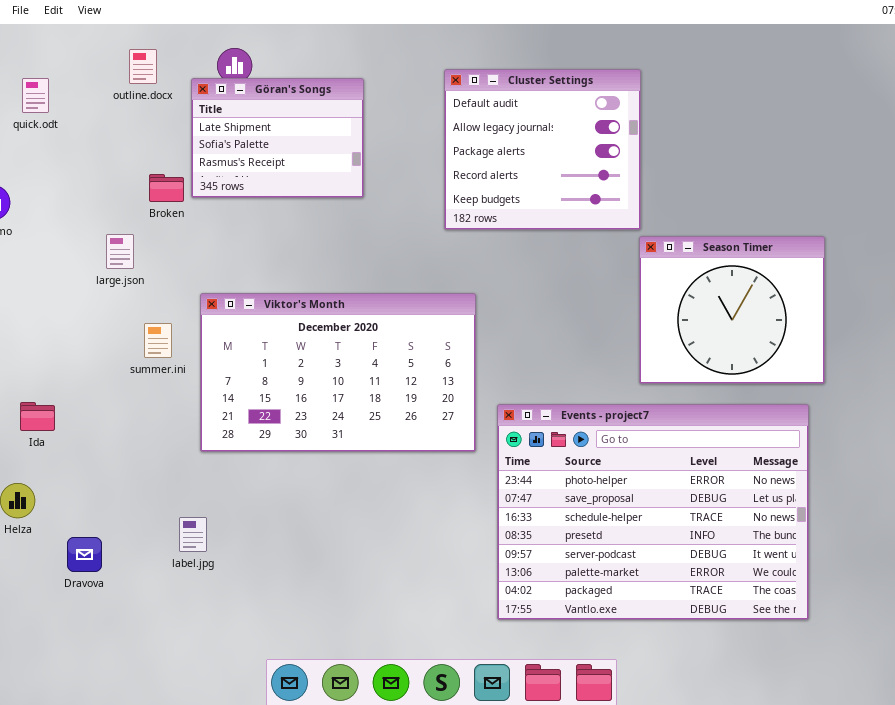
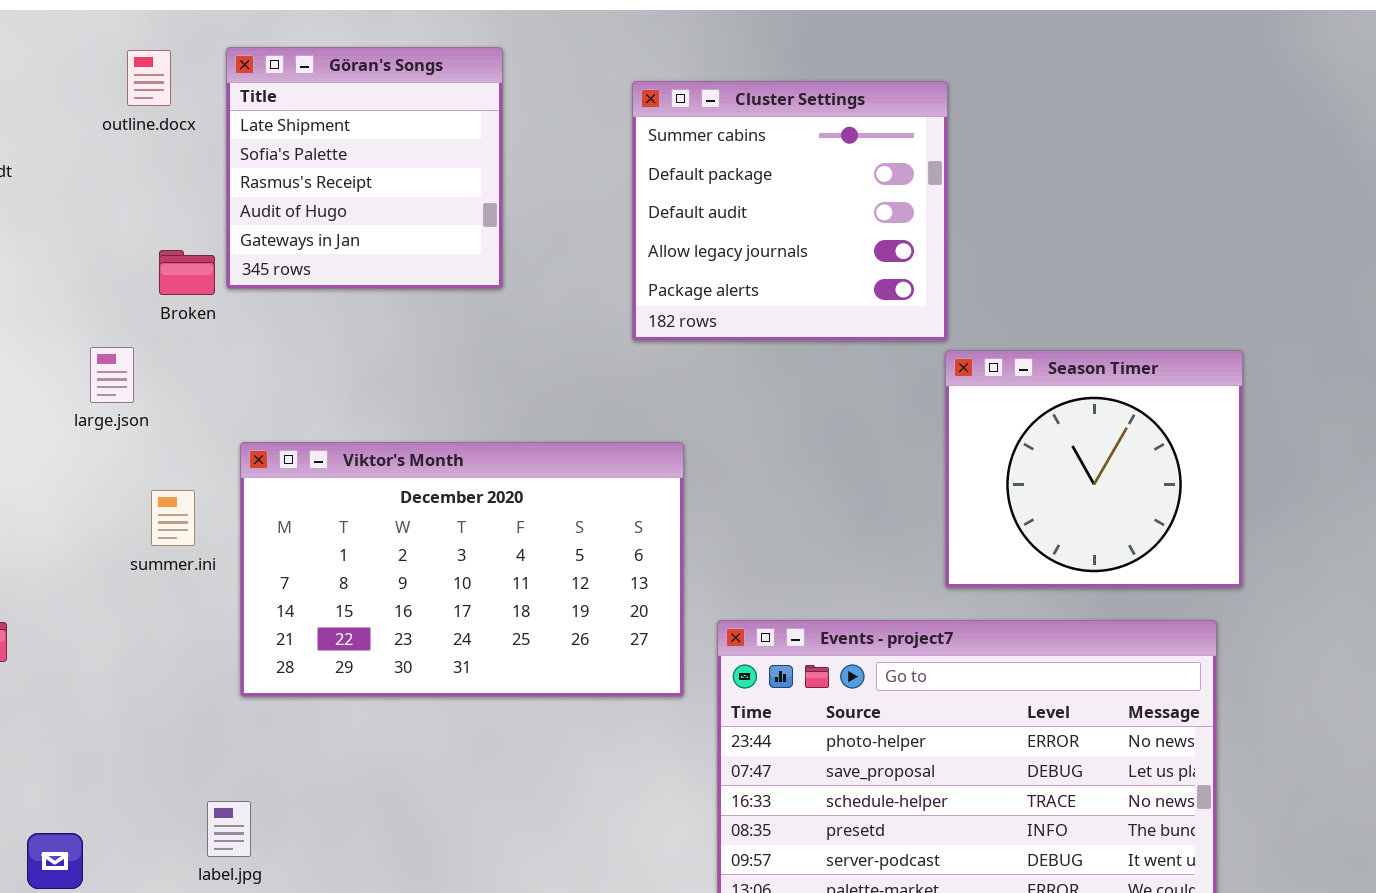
Cluster Settings: [444,69,641,230] -> [632,81,948,341], scrolled up 2 rows
Göran's Songs: [191,78,364,198] -> [226,47,503,289], resized

